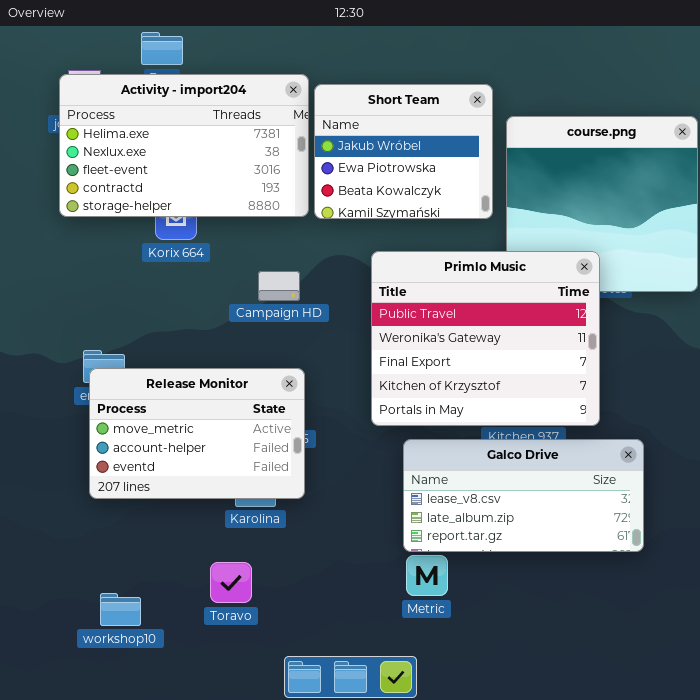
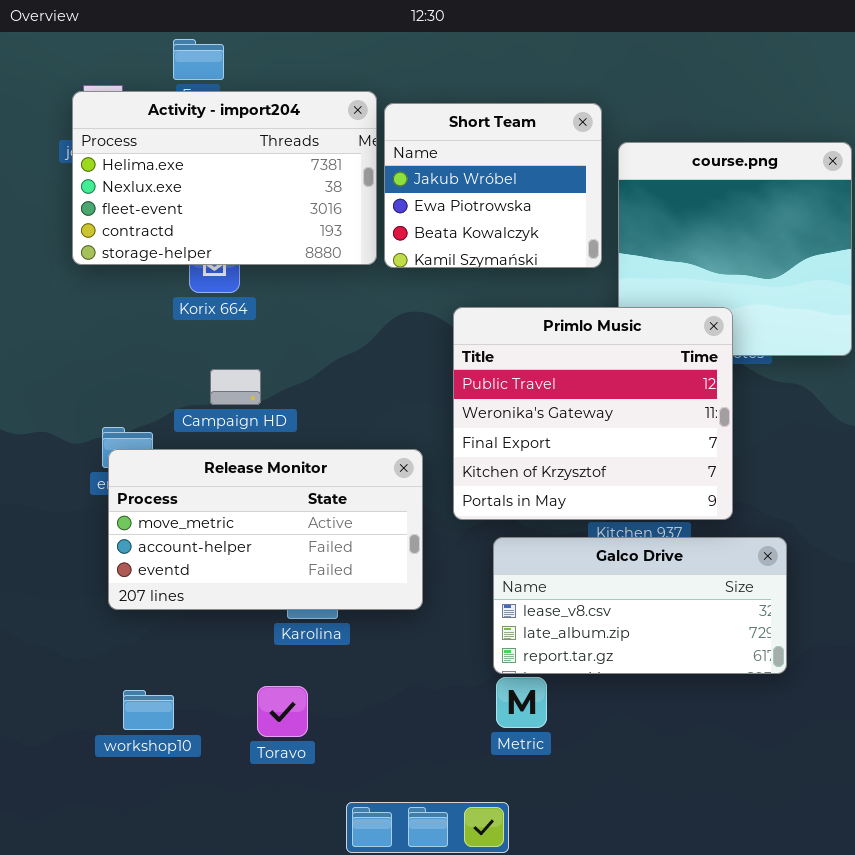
Campaign HD: [258,271,300,301] -> [210,369,261,405], moved
Release Monitor: [89,368,305,499] -> [108,449,423,610], resized
workshop10: [100,593,141,626] -> [123,690,174,730], moved

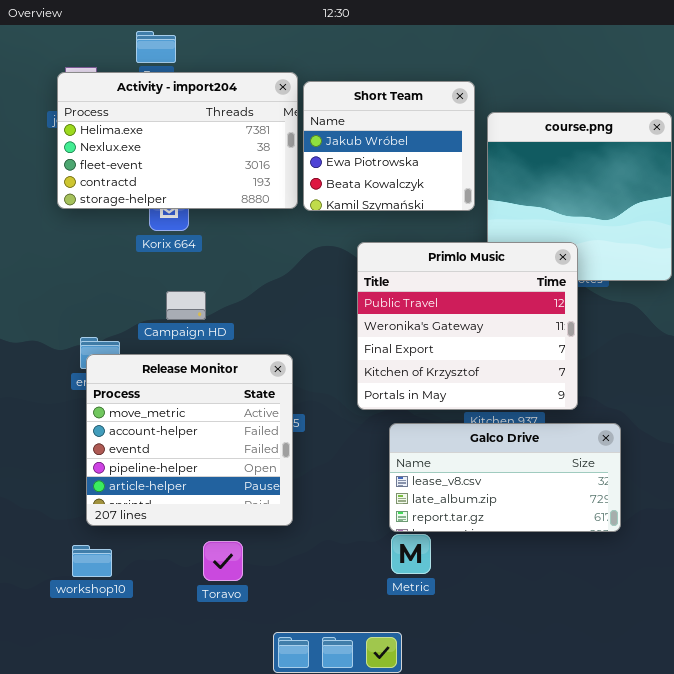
Release Monitor: [108,449,423,610] -> [86,354,293,526], resized
workshop10: [123,690,174,730] -> [72,545,112,577], moved

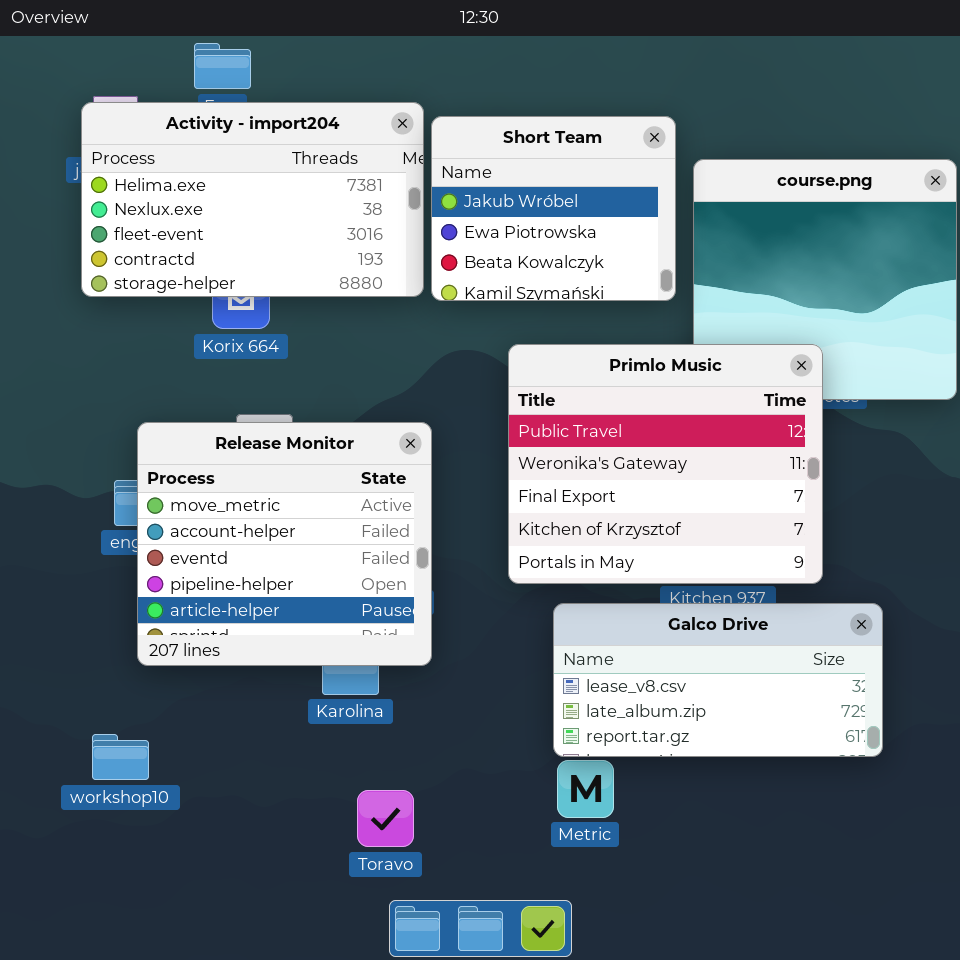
Release Monitor: [86,354,293,526] -> [137,422,432,666], moved
Toravo: [203,541,243,581] -> [357,790,414,847], moved
workshop10: [72,545,112,577] -> [92,734,149,780], moved

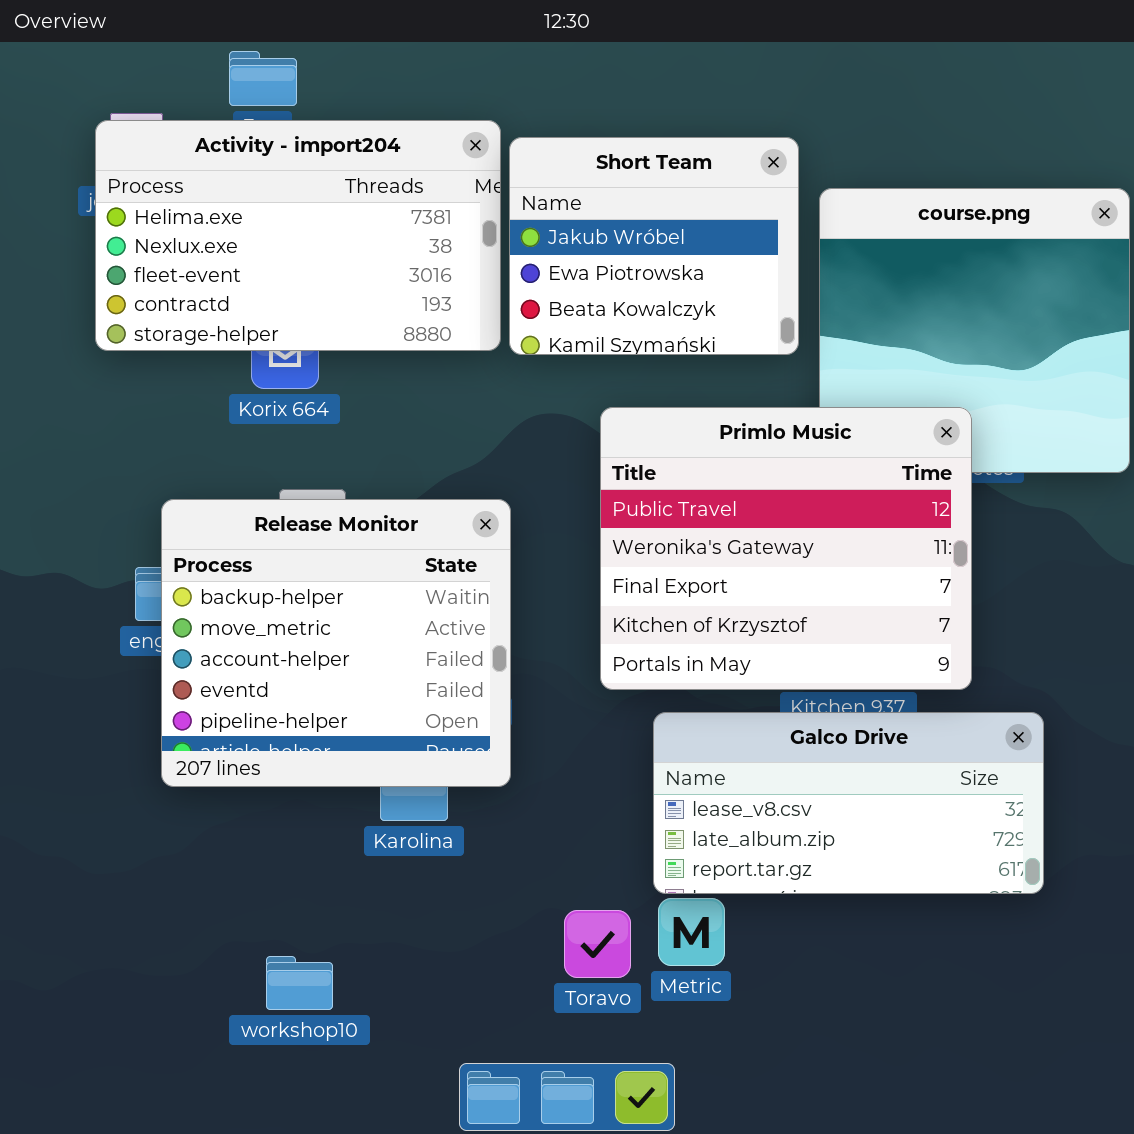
Release Monitor: [137,422,432,666] -> [161,499,511,787], scrolled up 1 row
workshop10: [92,734,149,780] -> [266,956,333,1010], moved
Toravo: [357,790,414,847] -> [564,910,631,978], moved

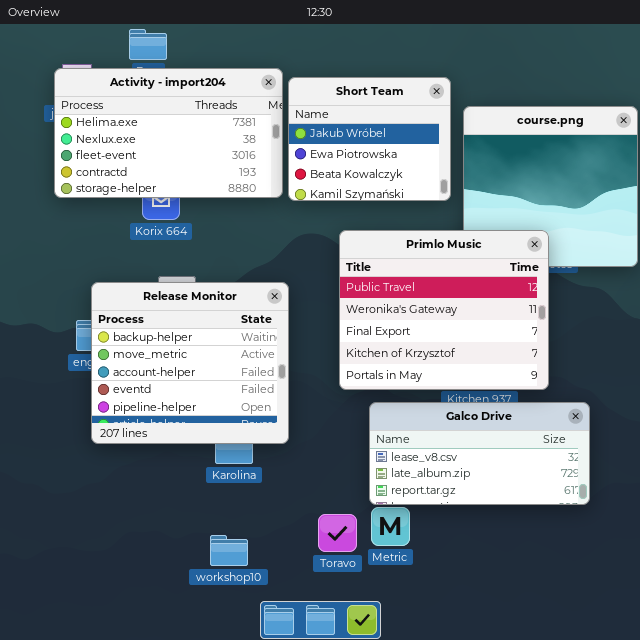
workshop10: [266,956,333,1010] -> [210,535,248,566], moved

